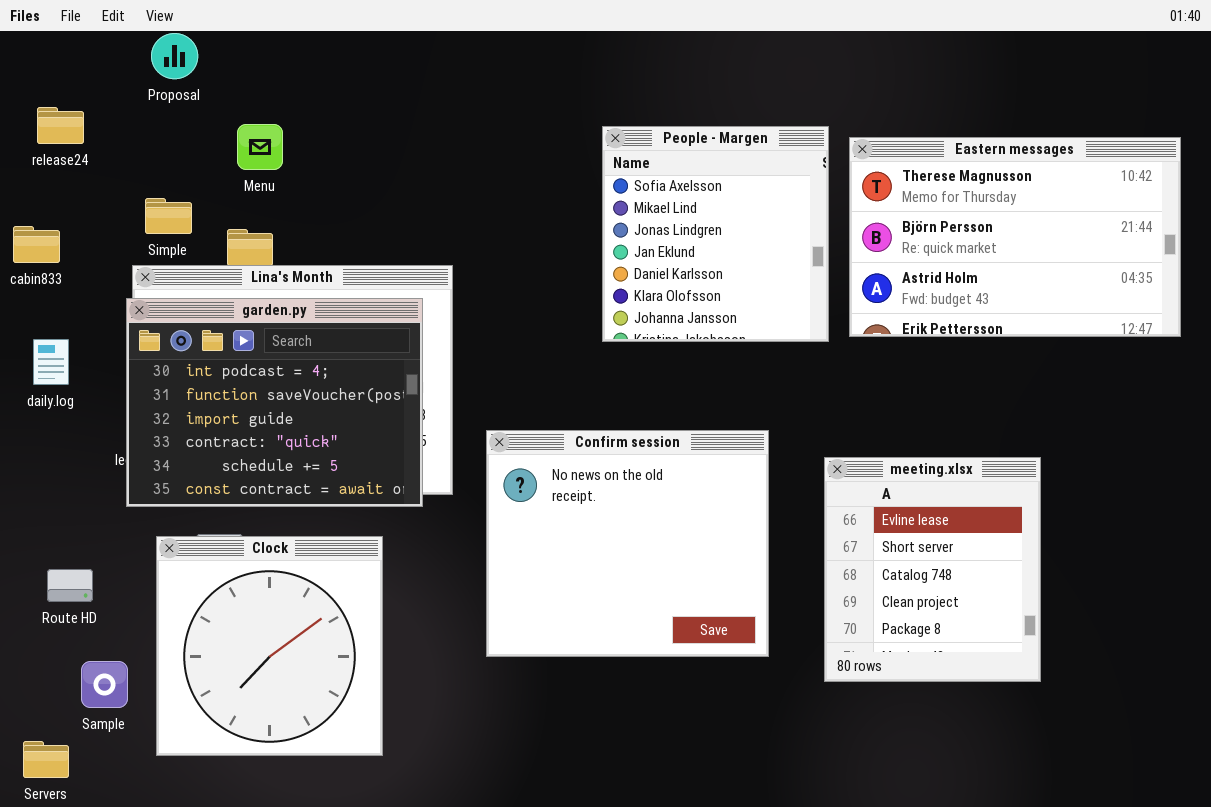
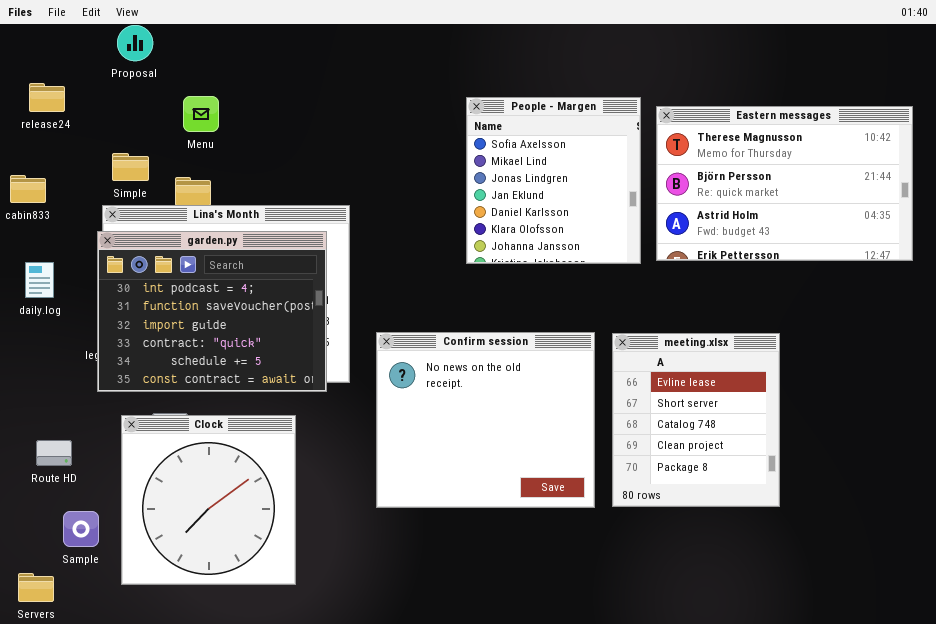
meeting.xlsx: [824,457,1041,682] -> [612,333,780,507], moved

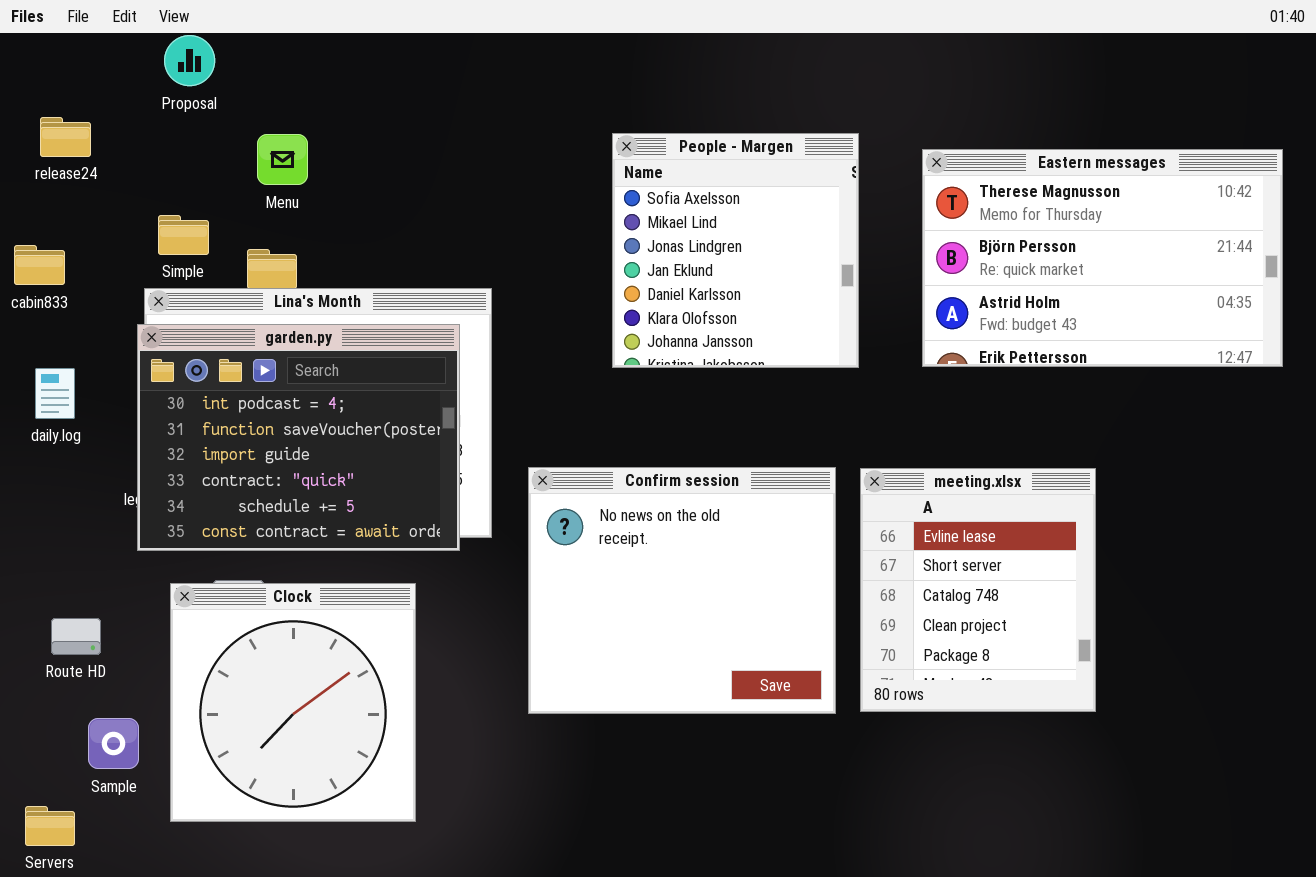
People - Margen: [466,97,641,264] -> [612,133,859,368], moved

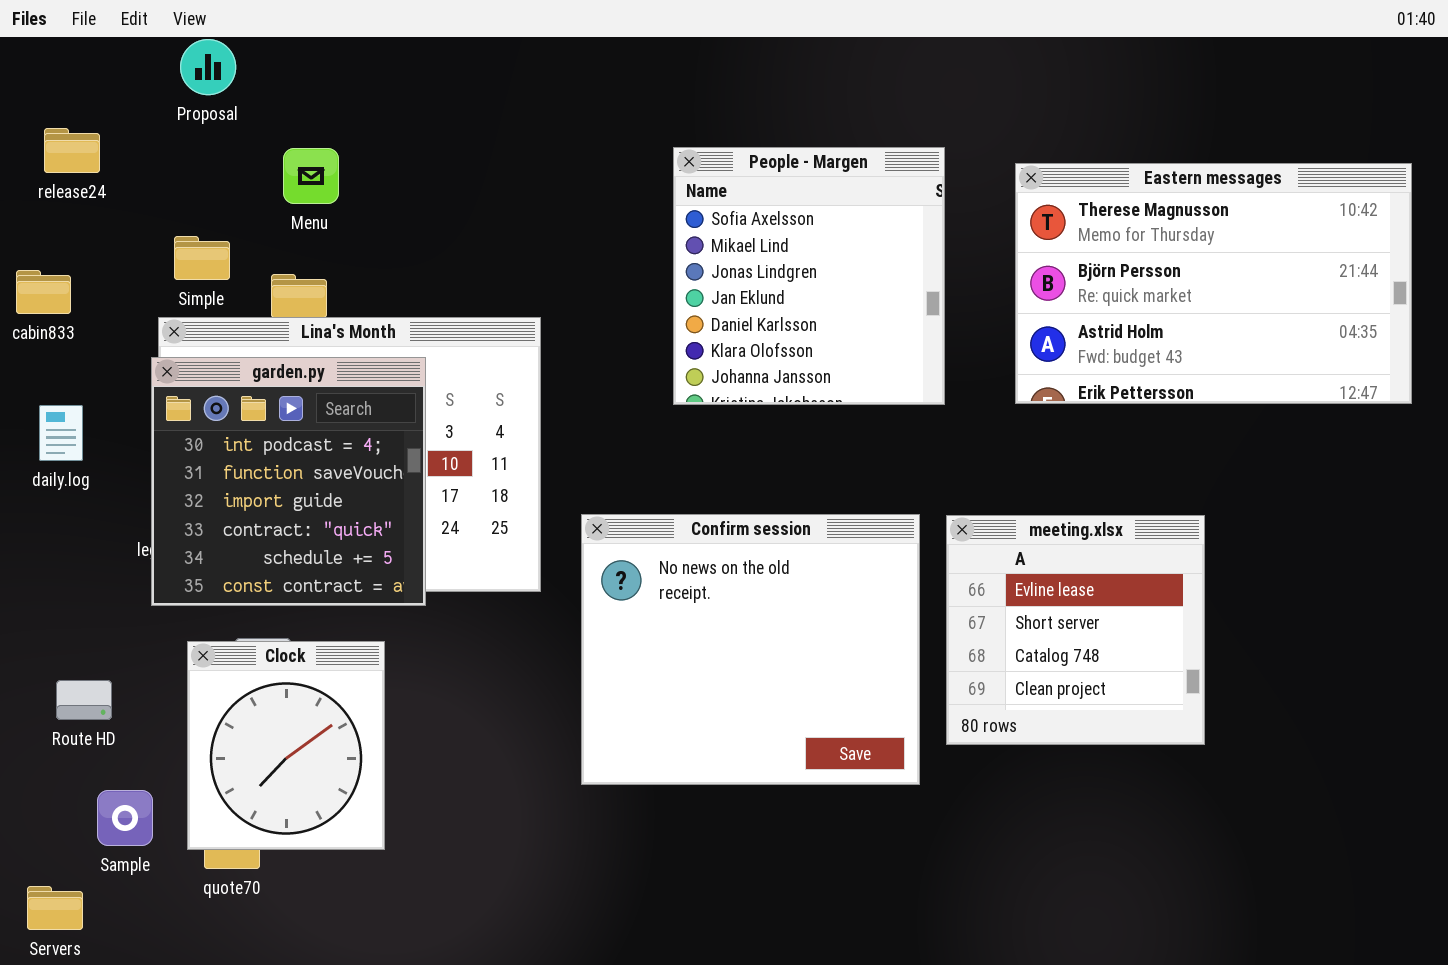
garden.py: [137,324,460,551] -> [151,357,426,606], resized
meeting.xlsx: [860,468,1096,712] -> [946,515,1205,745], resized
Clock: [170,583,416,822] -> [187,641,385,850], resized

